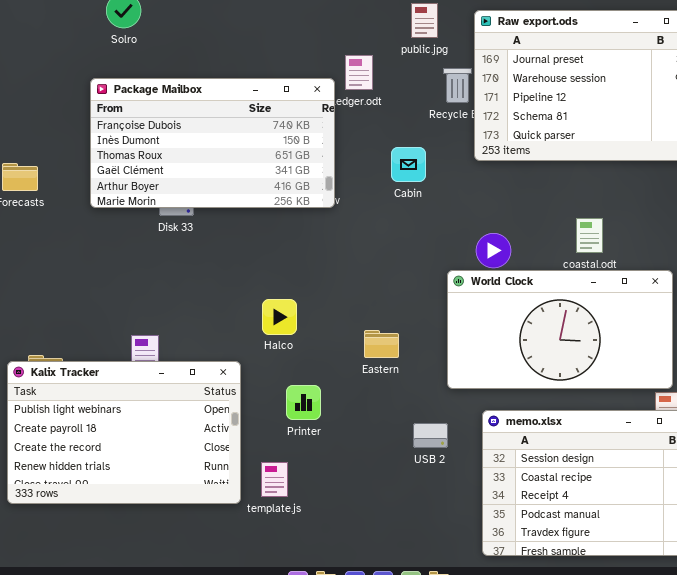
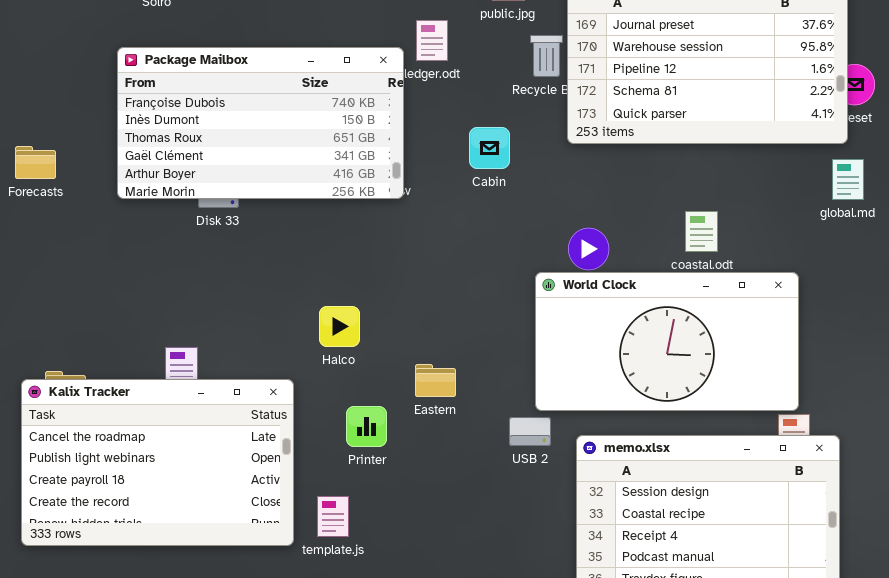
Eastern: [364,330,399,358] -> [415,364,456,397], moved
Kalix Tracker: [7,361,241,504] -> [21,379,294,546], scrolled up 1 row
USB 2: [413,423,448,448] -> [509,417,551,446], moved

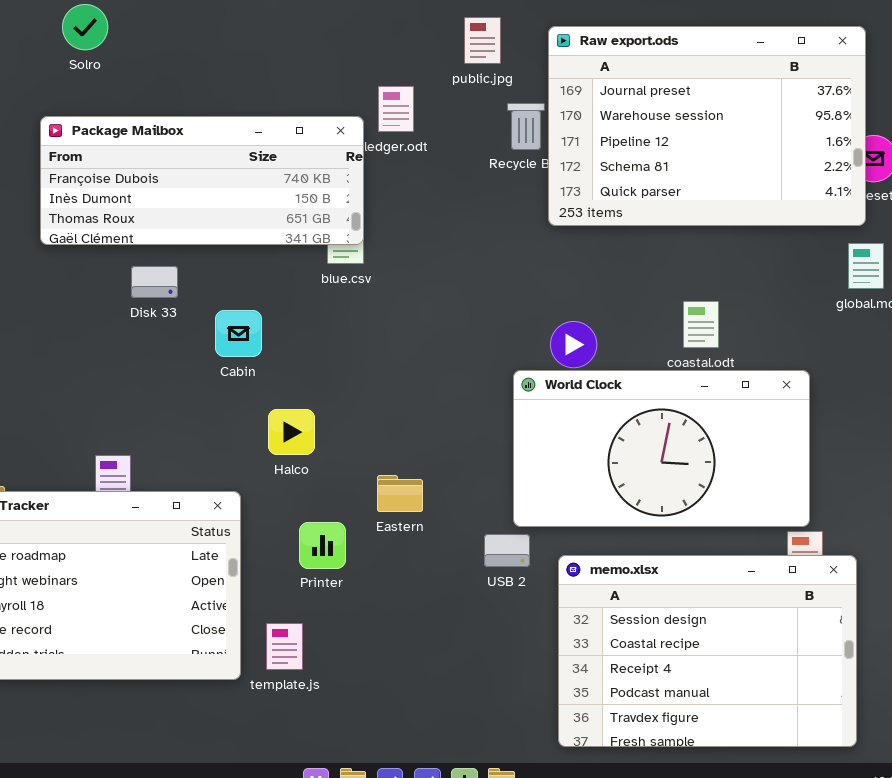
Package Mailbox: [117,47,404,199] -> [40,116,364,245], resized
Cabin: [469,127,510,169] -> [215,310,262,357], moved

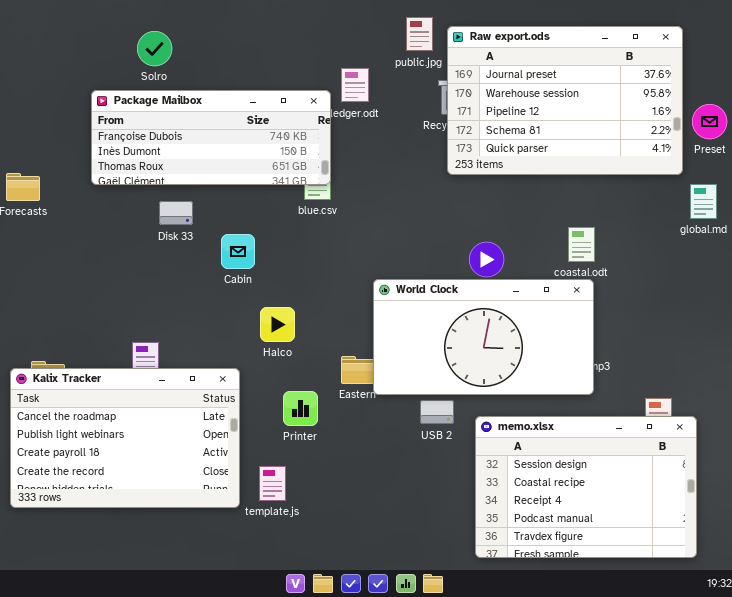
Solro: [62,4,108,50] -> [137,31,172,66], moved
Raw export.ods: [548,26,866,226] -> [447,26,683,175], moved
World Clock: [513,370,810,527] -> [373,279,594,395], moved

